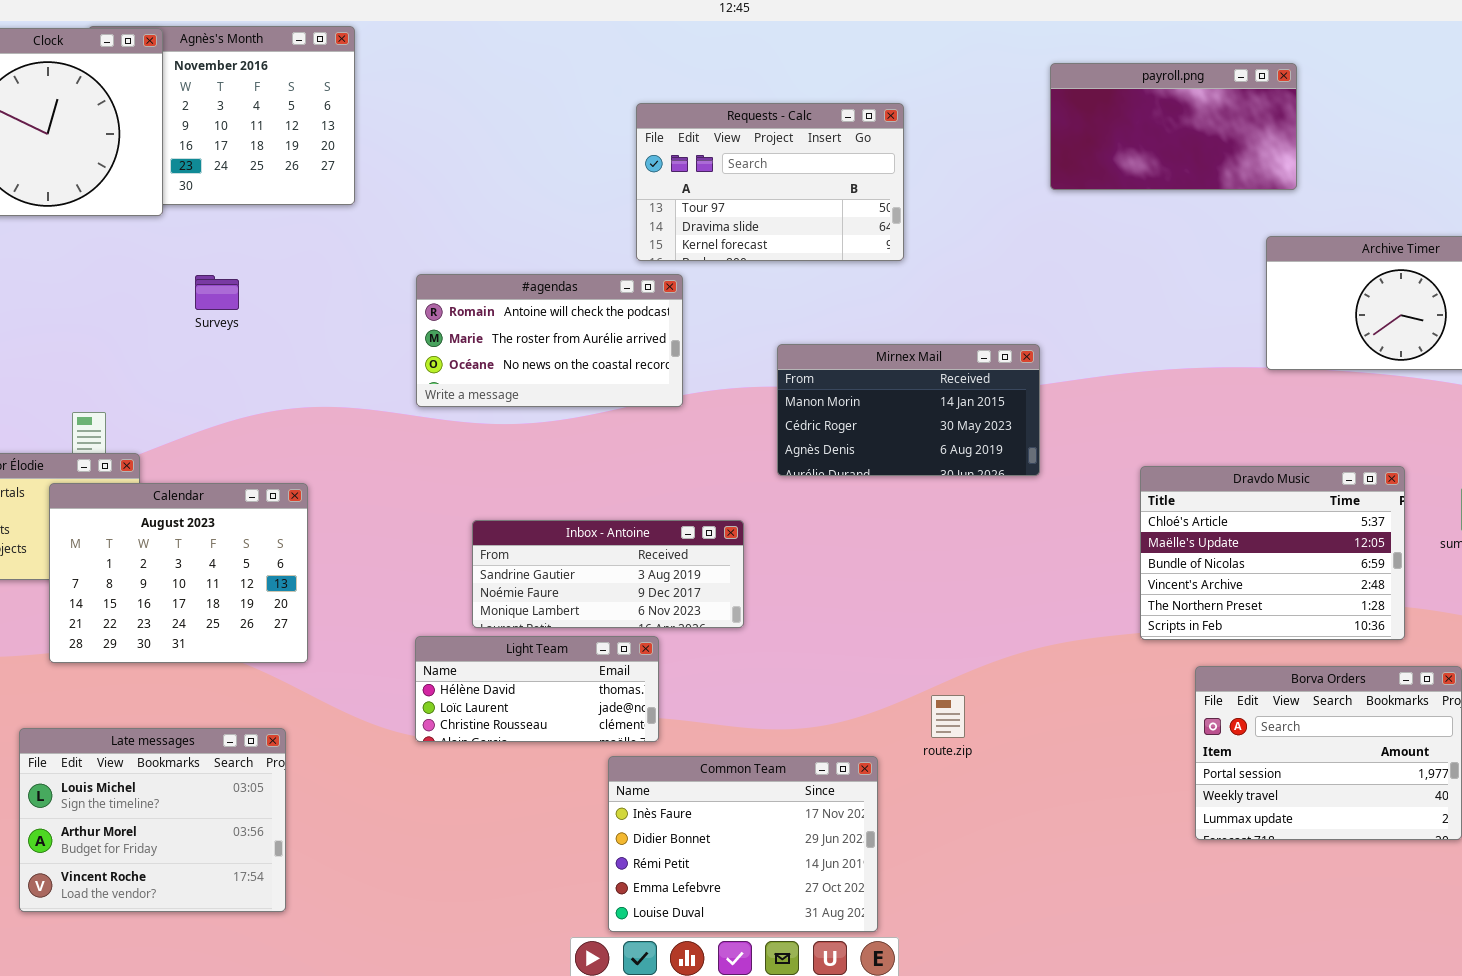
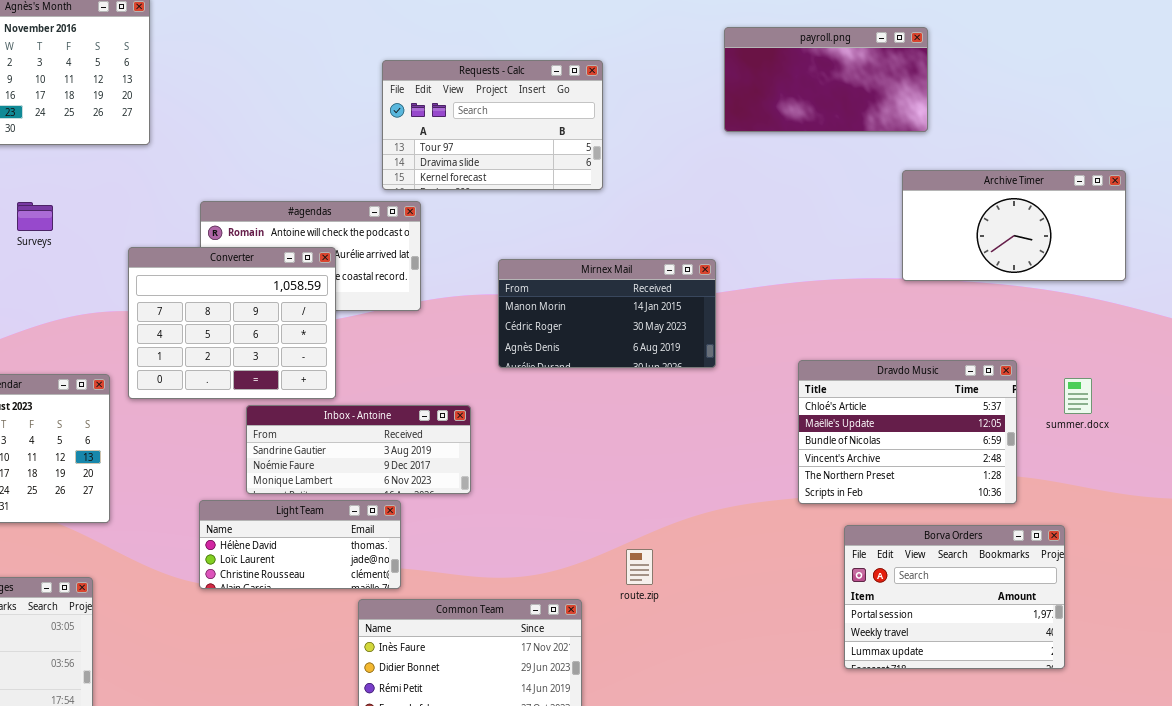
Converter: none -> [128,247,336,399], opened

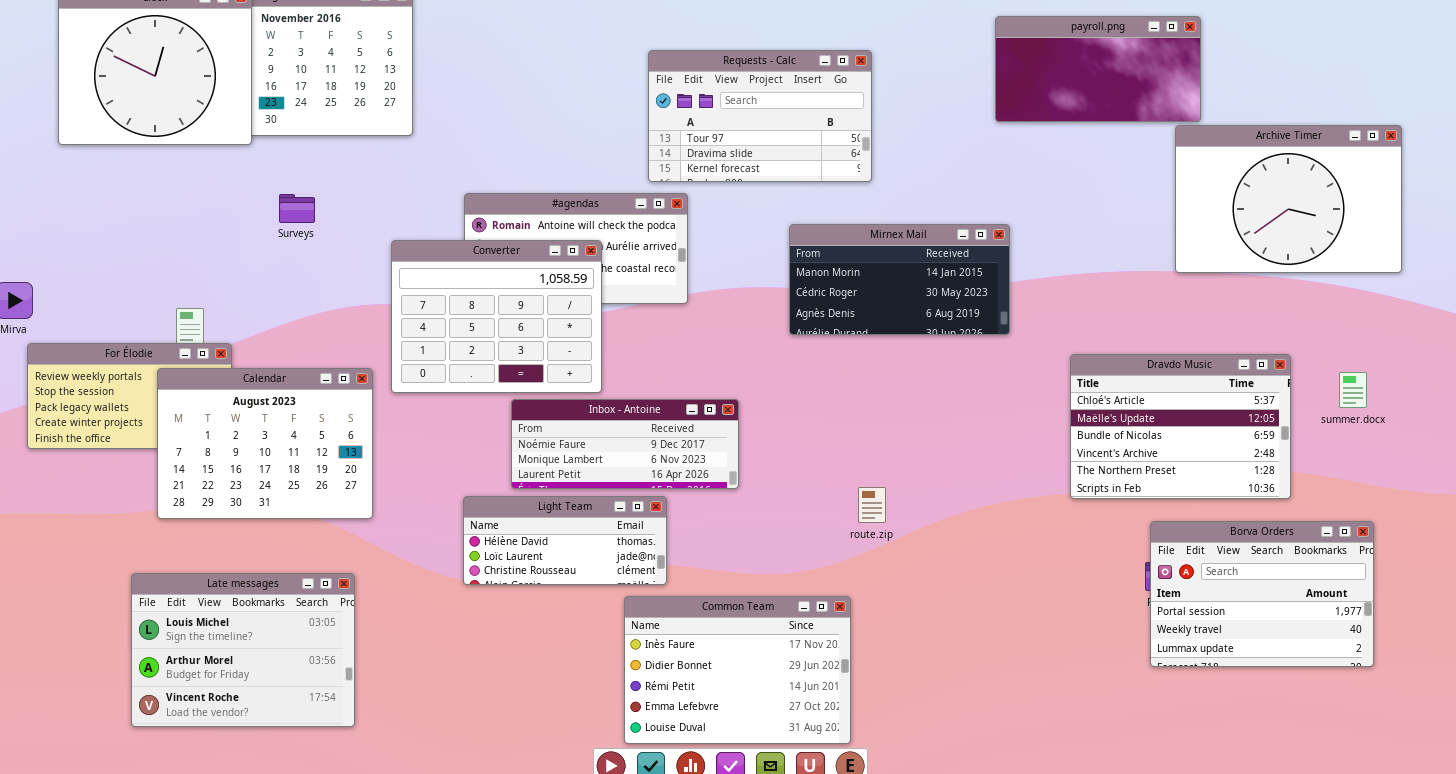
Archive Timer: [902,170,1126,281] -> [1175,125,1402,273], resized
Mirnex Mail: [498,259,716,368] -> [789,224,1010,335], moved
Inbox - Antoine: [246,405,471,494] -> [511,399,739,489], scrolled down 1 row
Borva Orders: [844,525,1065,669] -> [1150,521,1374,667], moved
route.zip: [626,549,653,585] -> [858,487,886,523], moved

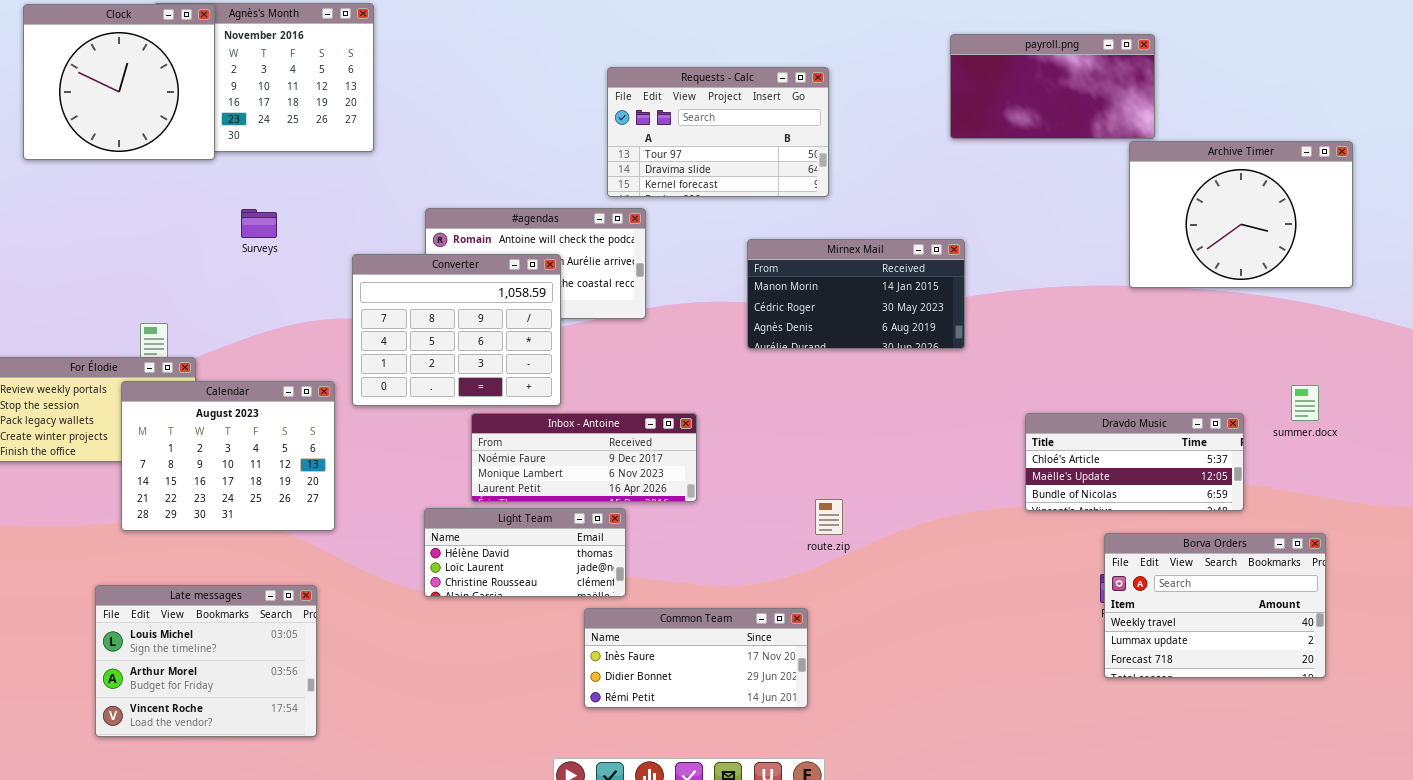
Dravdo Music: [1070,354,1291,499] -> [1025,413,1244,511], resized
Borva Orders: [1150,521,1374,667] -> [1104,533,1326,678], scrolled down 1 row
Common Team: [624,596,851,744] -> [584,608,808,708], resized

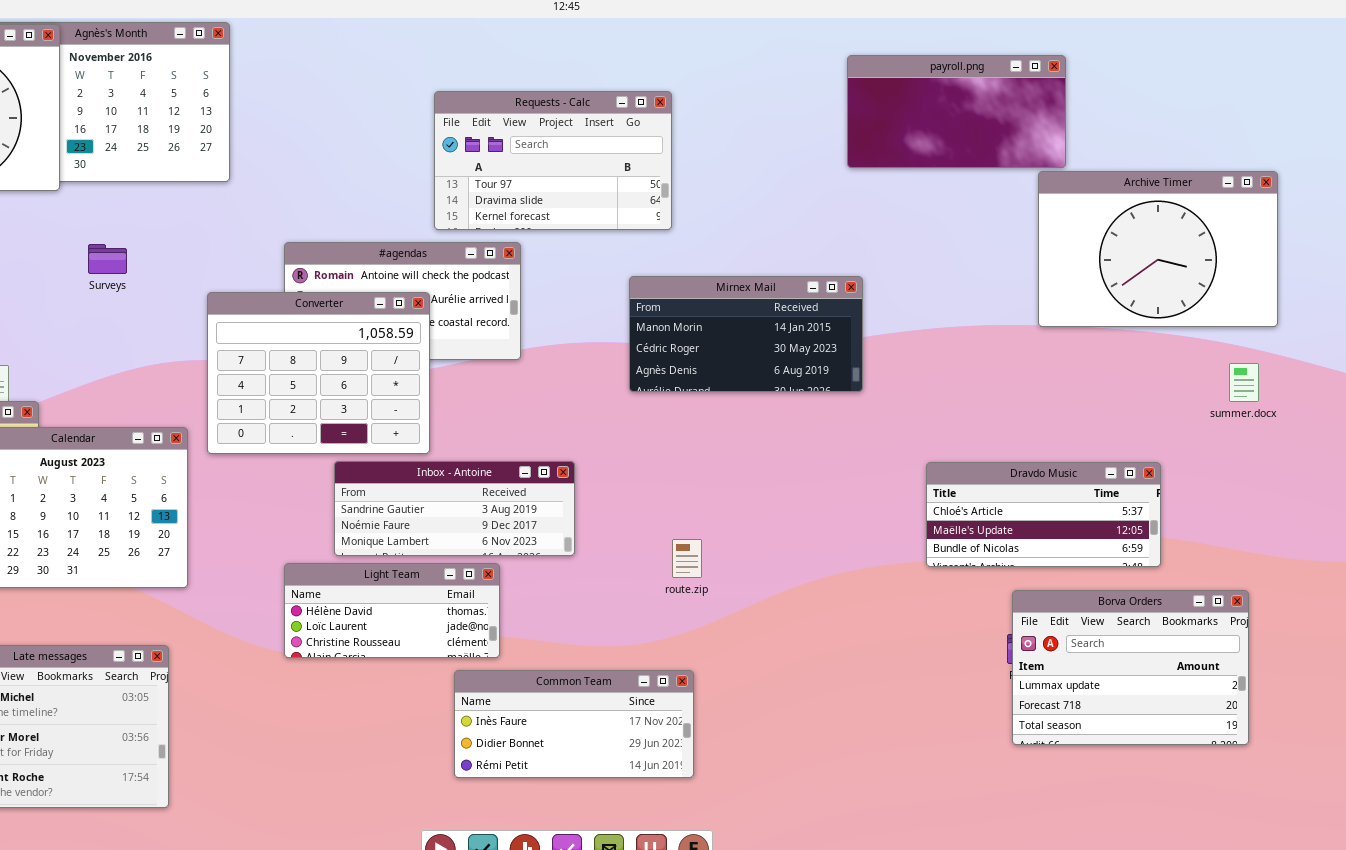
Requests - Calc: [607,67,829,197] -> [434,91,672,230], moved
summer.docx: [1291,385,1319,421] -> [1229,363,1259,402], moved
Inbox - Antoine: [471,413,697,502] -> [334,461,575,556], scrolled up 1 row
route.zip: [815,499,843,535] -> [672,539,702,578], moved
Borva Orders: [1104,533,1326,678] -> [1012,590,1249,745], scrolled down 1 row

